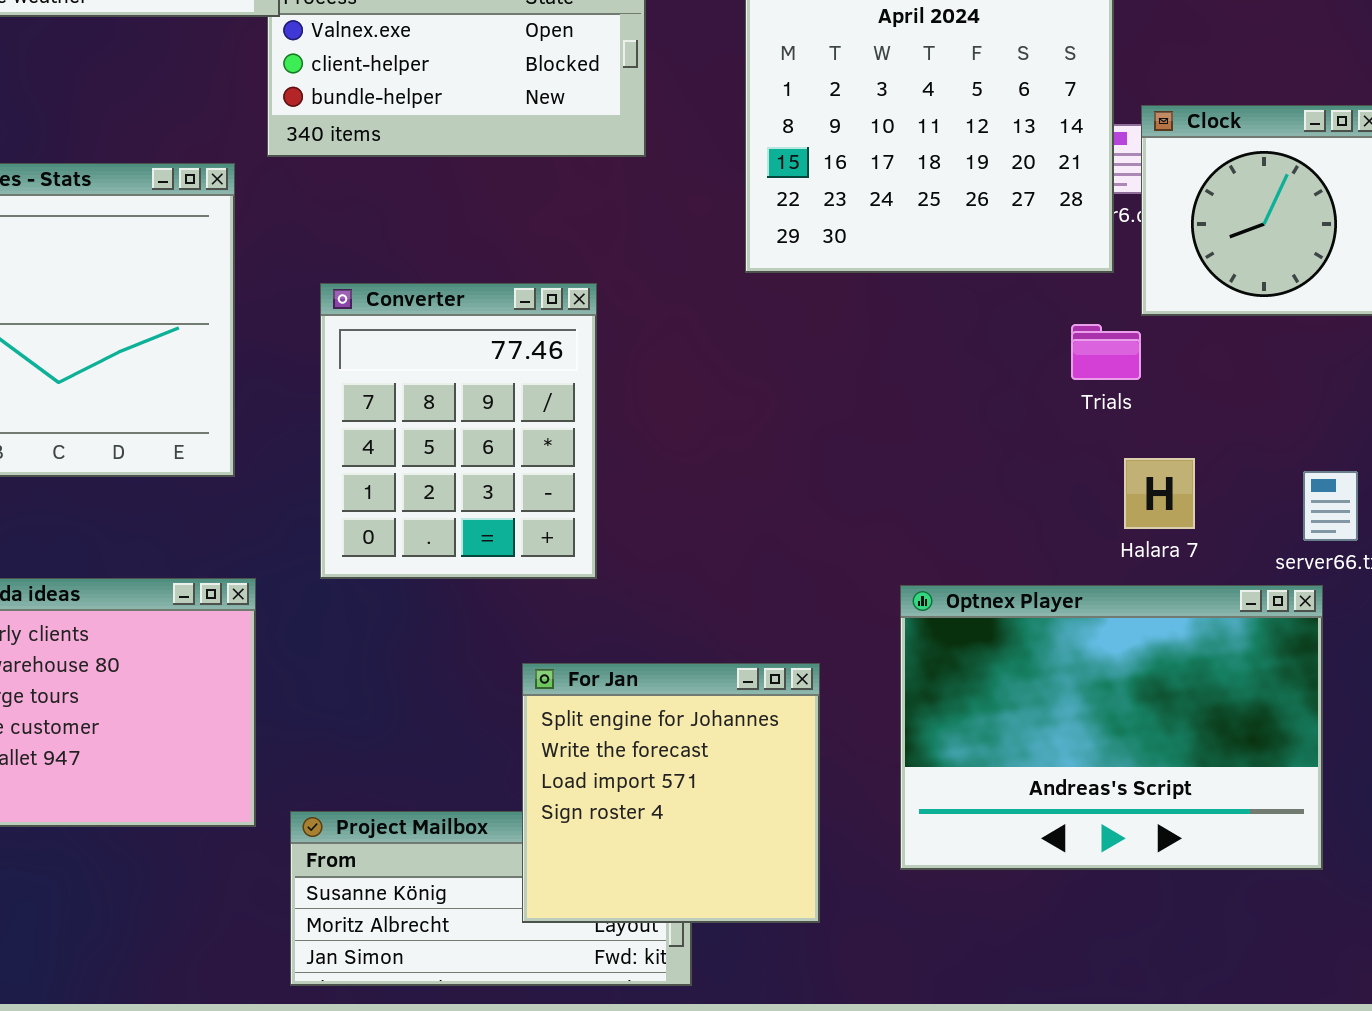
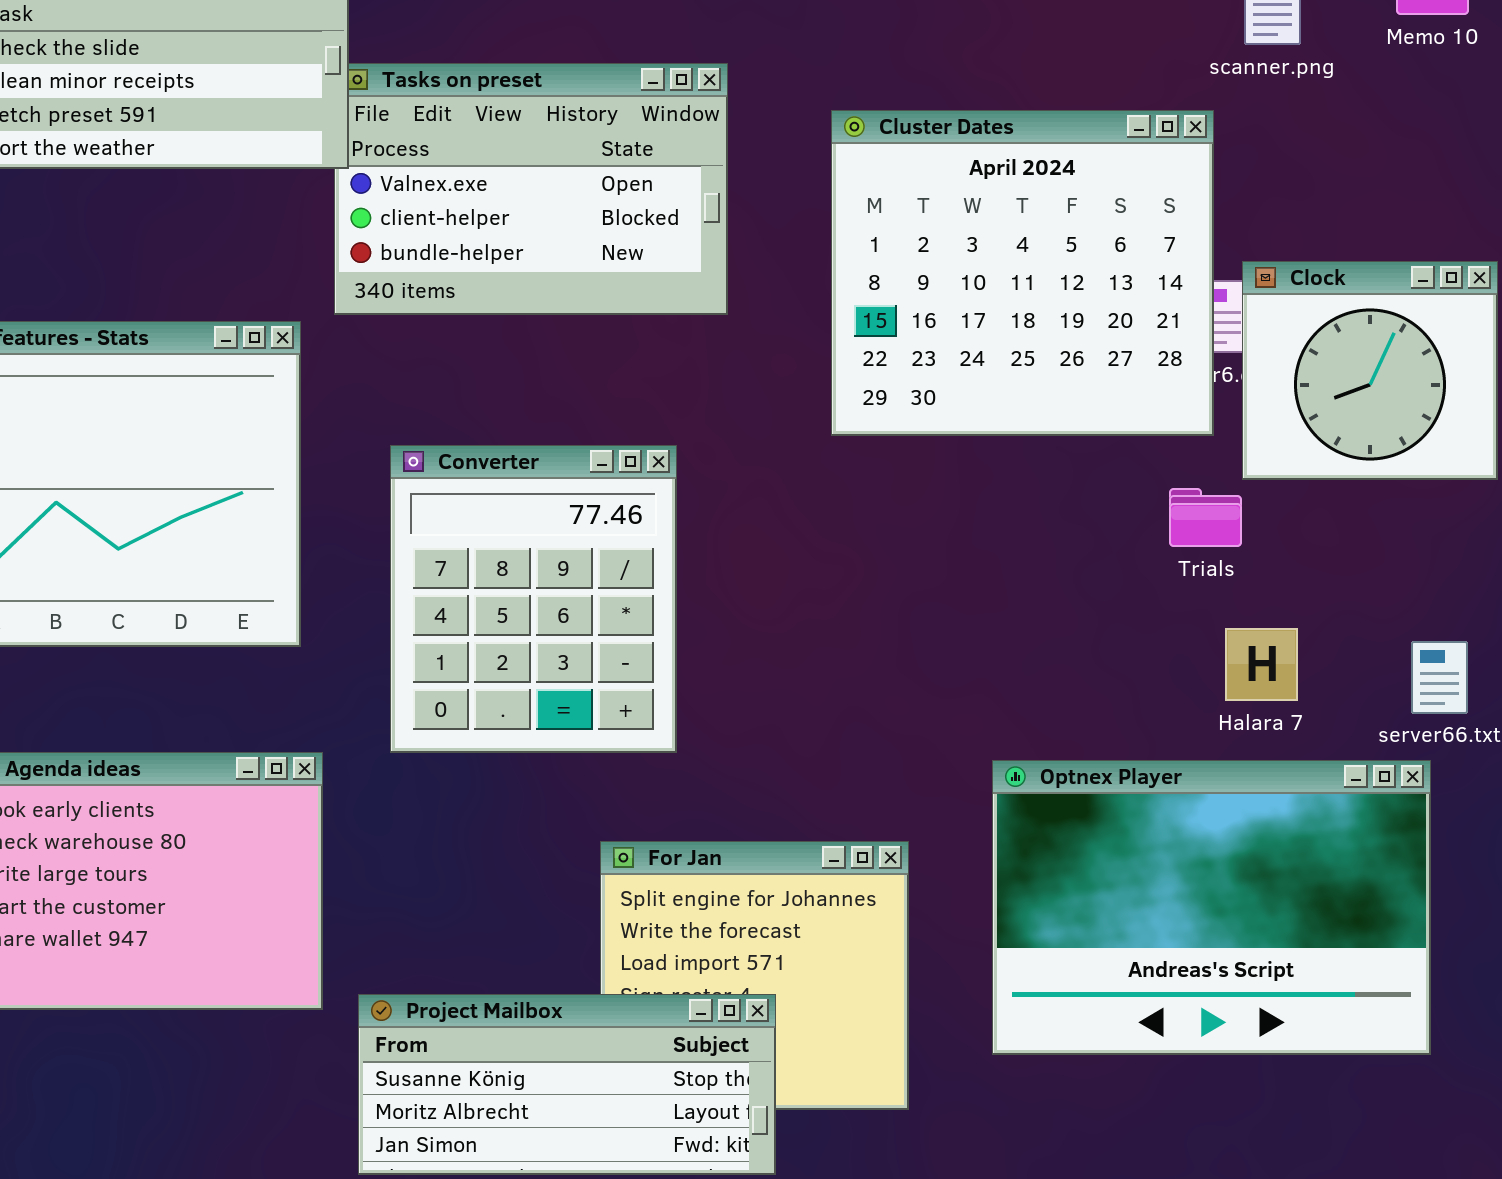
Project Mailbox: [290,811,692,986] -> [358,994,776,1175], raised

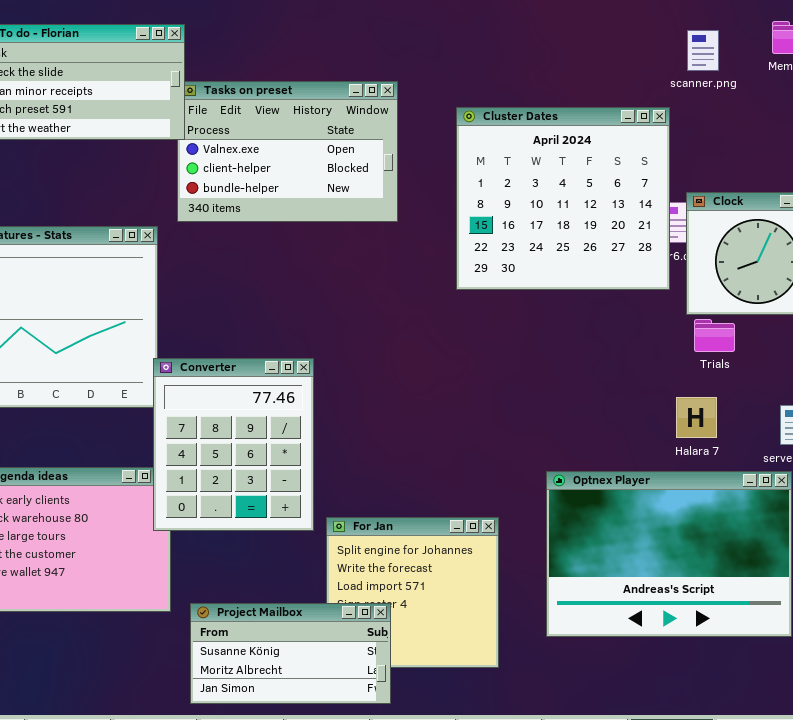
Converter: [390,445,677,753] -> [153,358,314,531], moved
Trials: [1169,488,1242,547] -> [694,319,735,352], moved
Project Mailbox: [358,994,776,1175] -> [190,603,391,704], resized

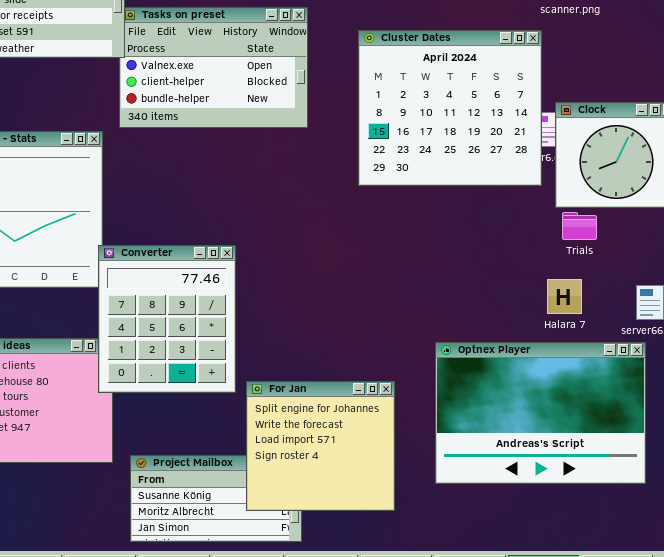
For Jan: [326,517,499,668] -> [246,381,395,511], raised

